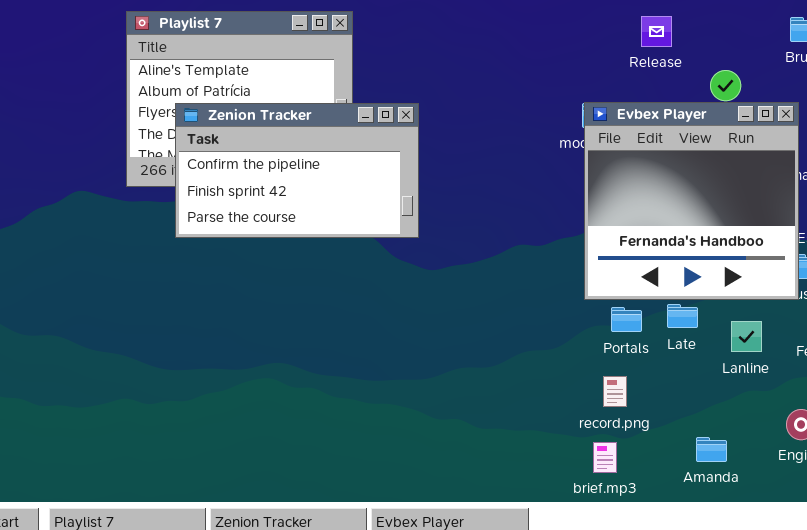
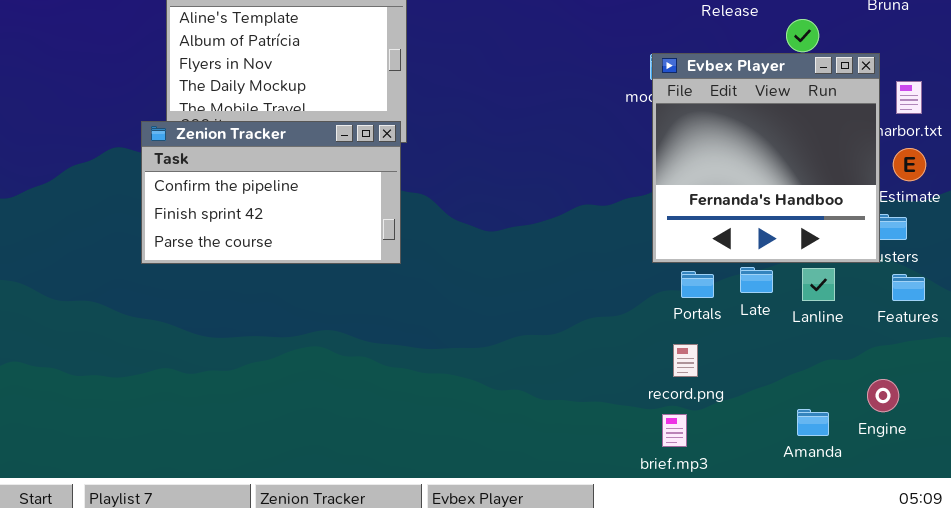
Zenion Tracker: [175,103,419,238] -> [141,121,401,264], moved
Lanline: [731,321,762,352] -> [802,268,835,301], moved
Amanda: [696,437,727,462] -> [797,409,829,436], moved

